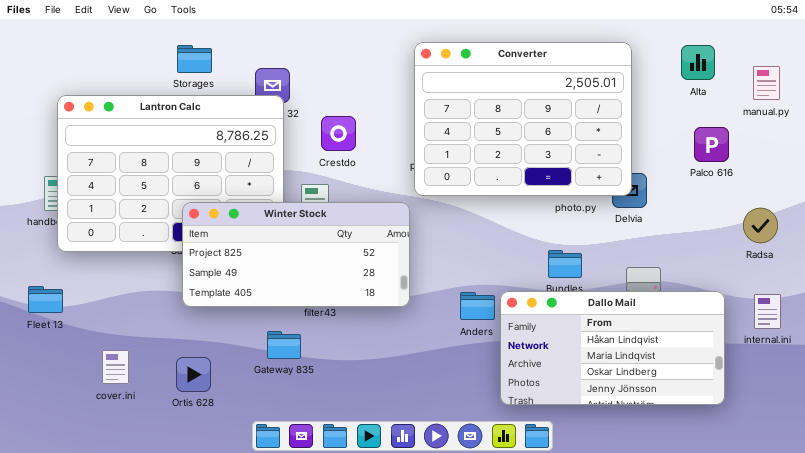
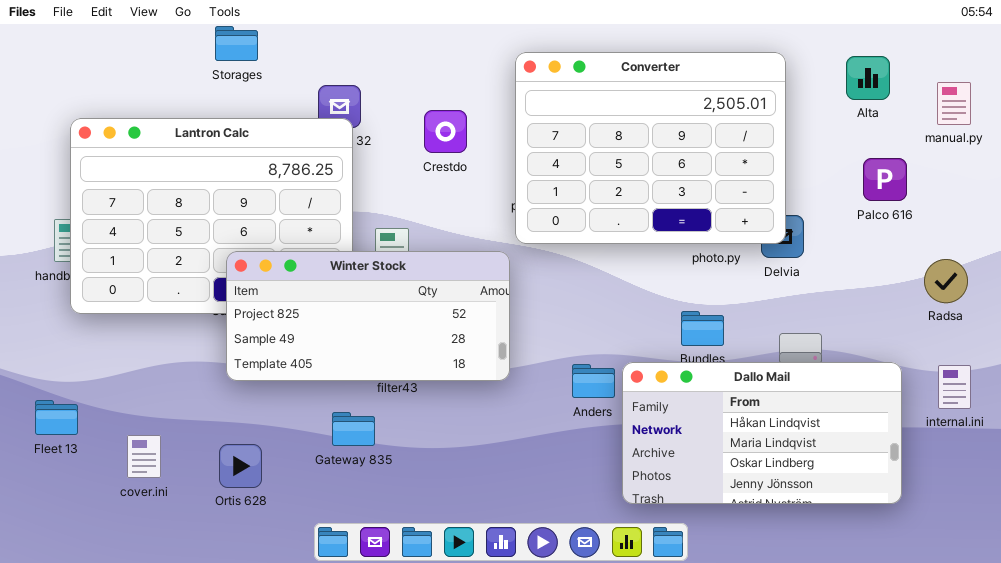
Storages: [177,45,212,73] -> [215,26,258,61], moved
Crestdo: [321,116,356,151] -> [424,110,467,153], moved
Fleet 13: [28,286,63,313] -> [35,400,78,435], moved

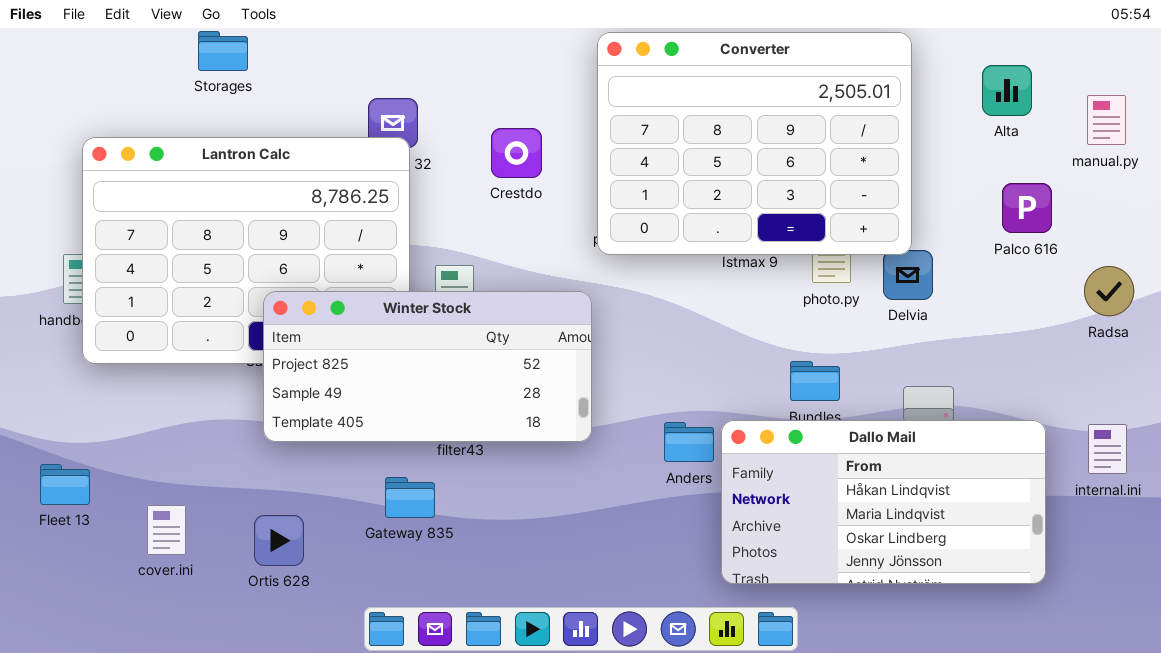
Storages: [215,26,258,61] -> [198,31,248,71], moved
Converter: [515,52,786,244] -> [597,32,912,255], moved
Radsa: [924,259,968,303] -> [1084,266,1134,316], moved

